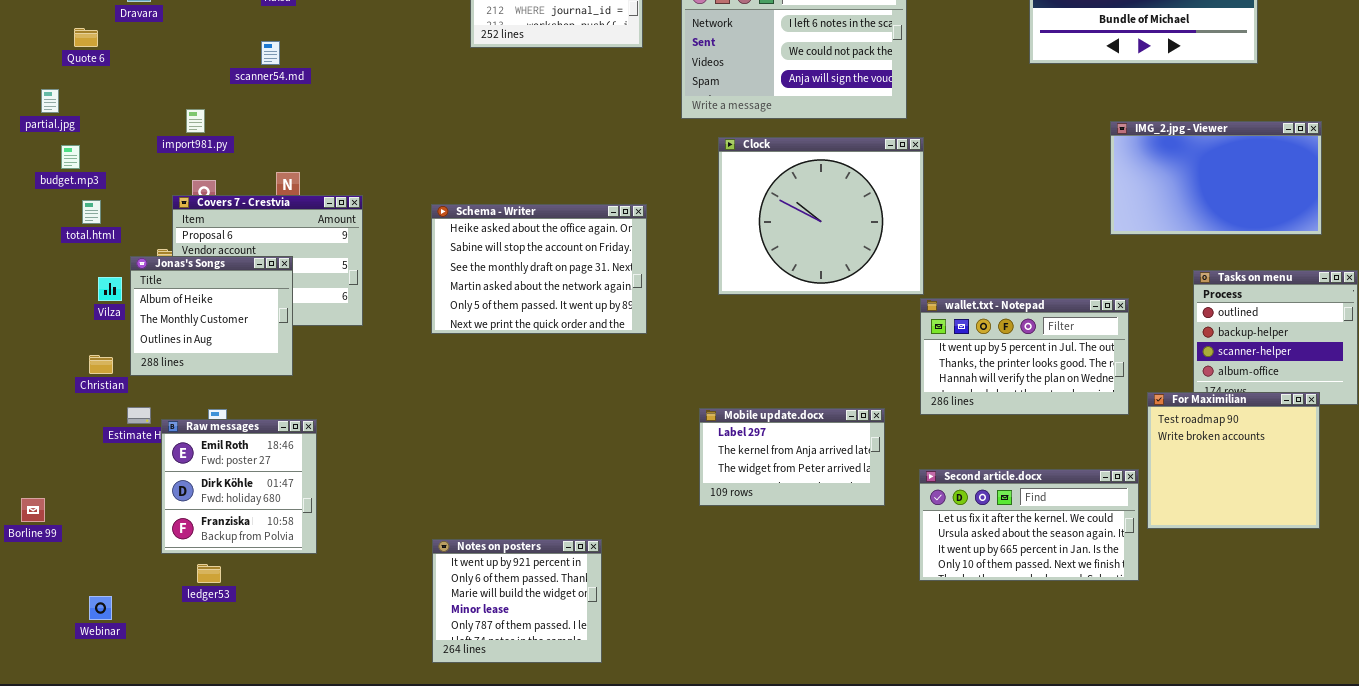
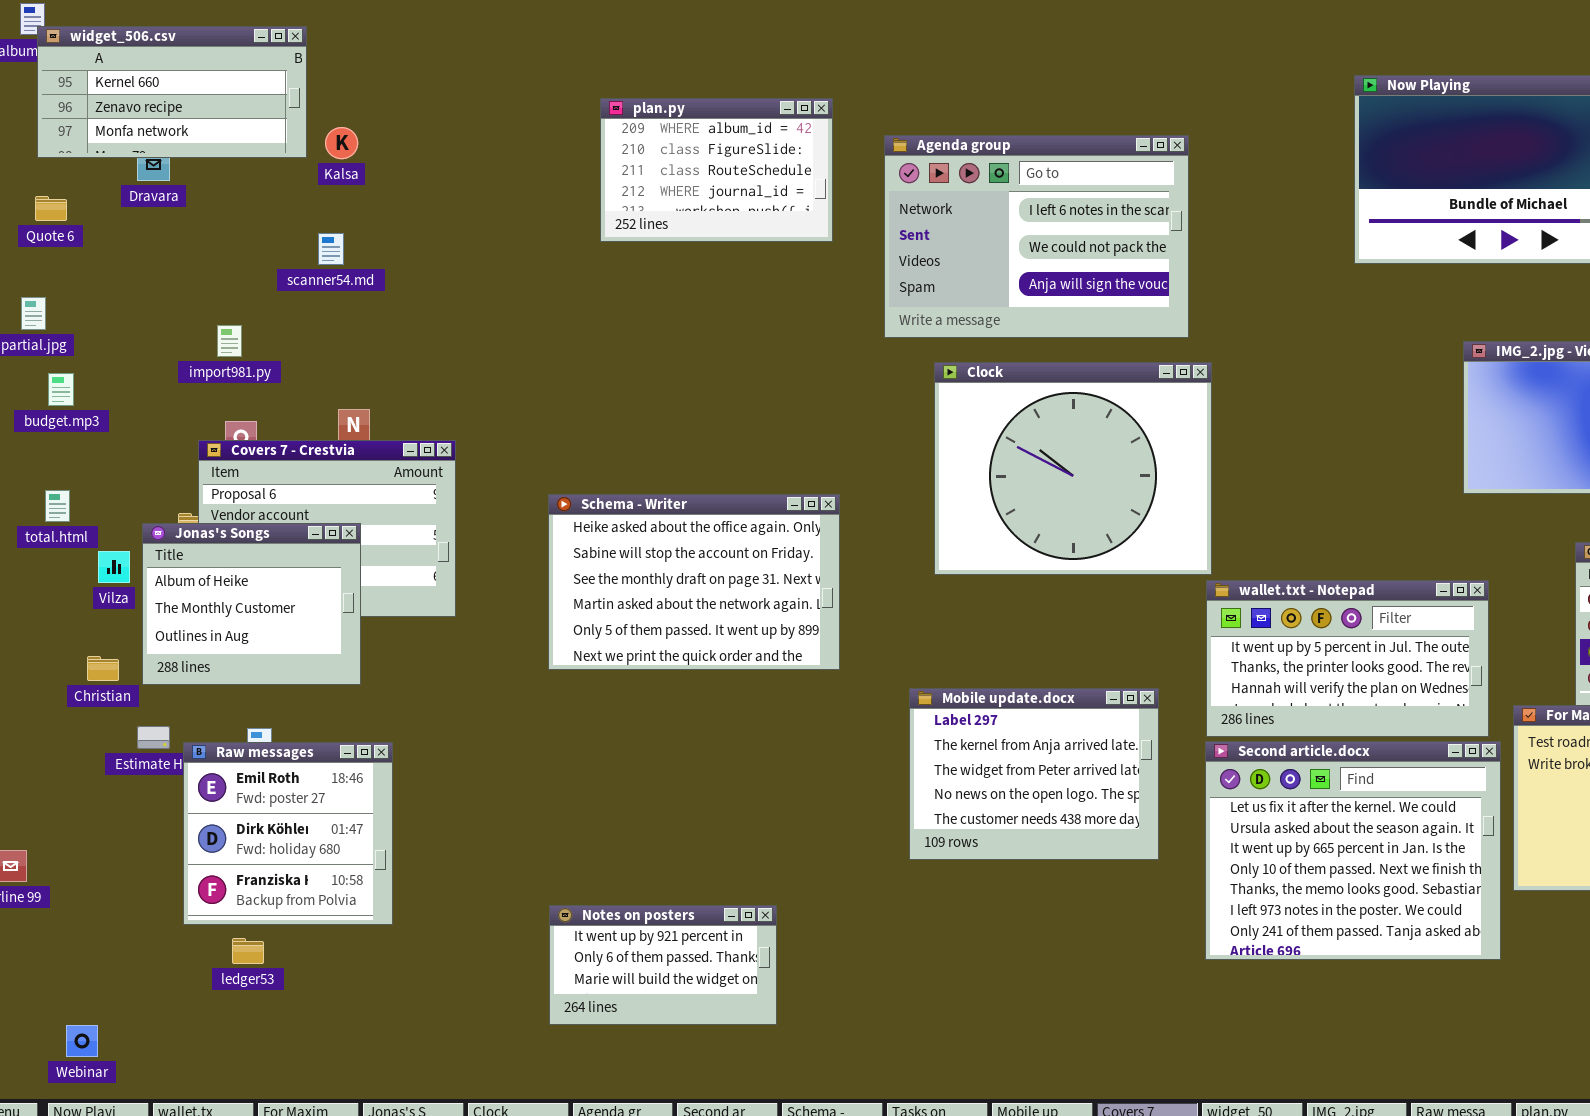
Quote 6: [74,28,98,47] -> [35,196,67,221], moved
total.html: [82,200,101,224] -> [45,490,70,522], moved
Schema - Writer: [431,204,647,334] -> [548,494,840,670], moved
Mobile update.docx: [699,408,885,506] -> [909,688,1159,860], resized
Second article.docx: [919,469,1139,581] -> [1205,741,1501,960], resized
Notes on posters: [432,539,602,663] -> [549,905,777,1025], resized
Webinar: [89,596,112,620] -> [66,1025,98,1057], moved

